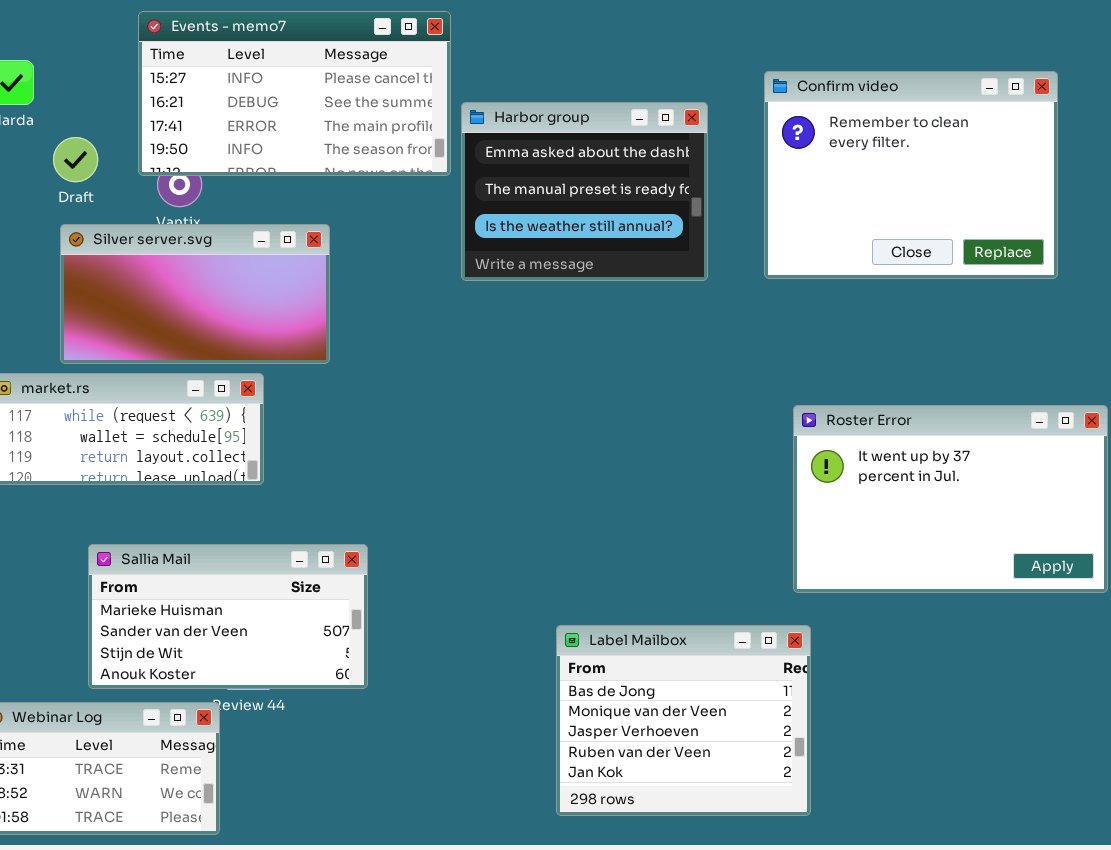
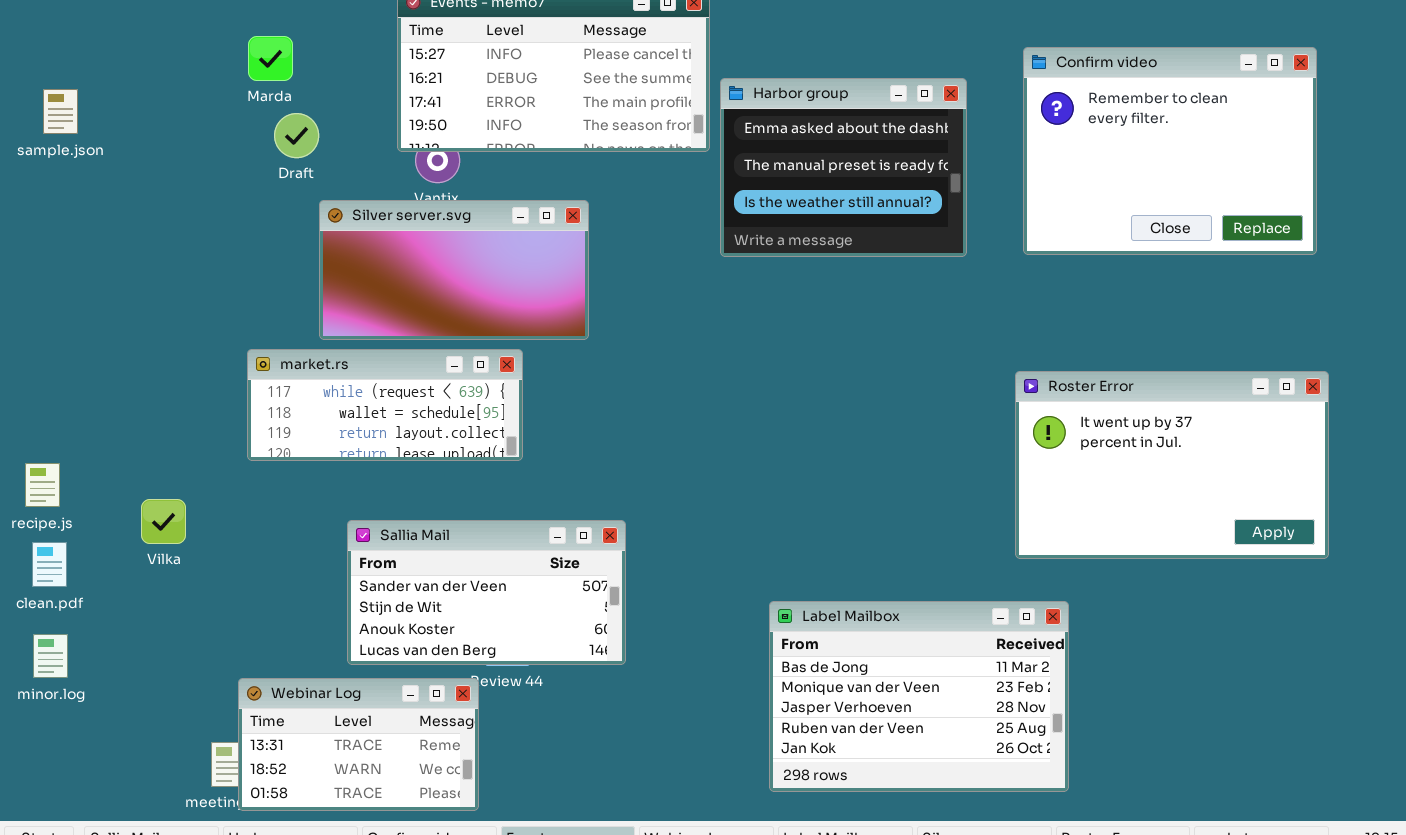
Draft: [53,137,98,182] -> [274,113,319,158], moved
Roster Error: [793,405,1108,593] -> [1015,371,1329,559], moved
Sallia Mail: [88,544,368,689] -> [347,520,626,665], scrolled down 1 row
Label Mailbox: [556,625,811,816] -> [769,601,1069,792], resized

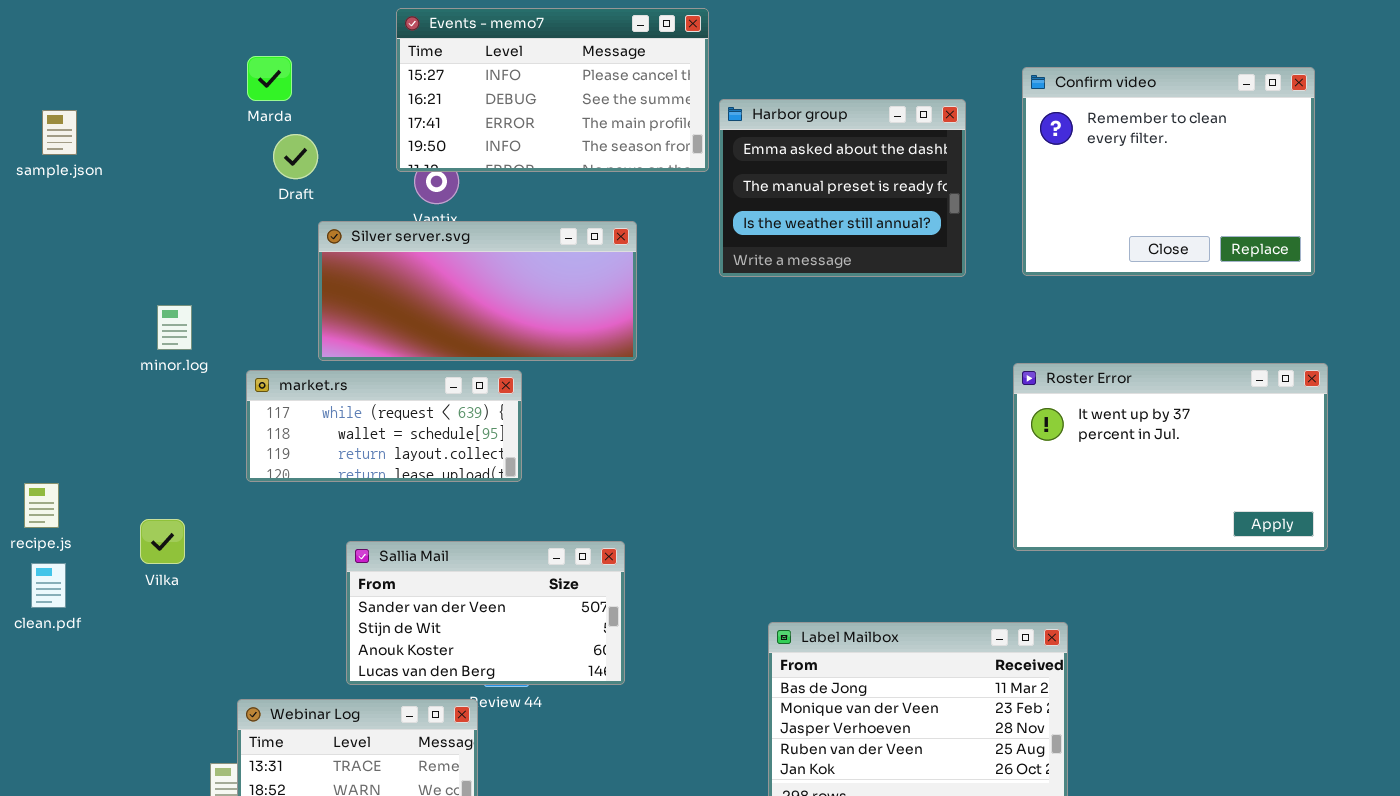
Silver server.svg: [319,200,589,340] -> [318,221,637,361], resized
Roster Error: [1015,371,1329,559] -> [1013,363,1328,551], moved
minor.log: [33,634,68,678] -> [157,305,192,350], moved

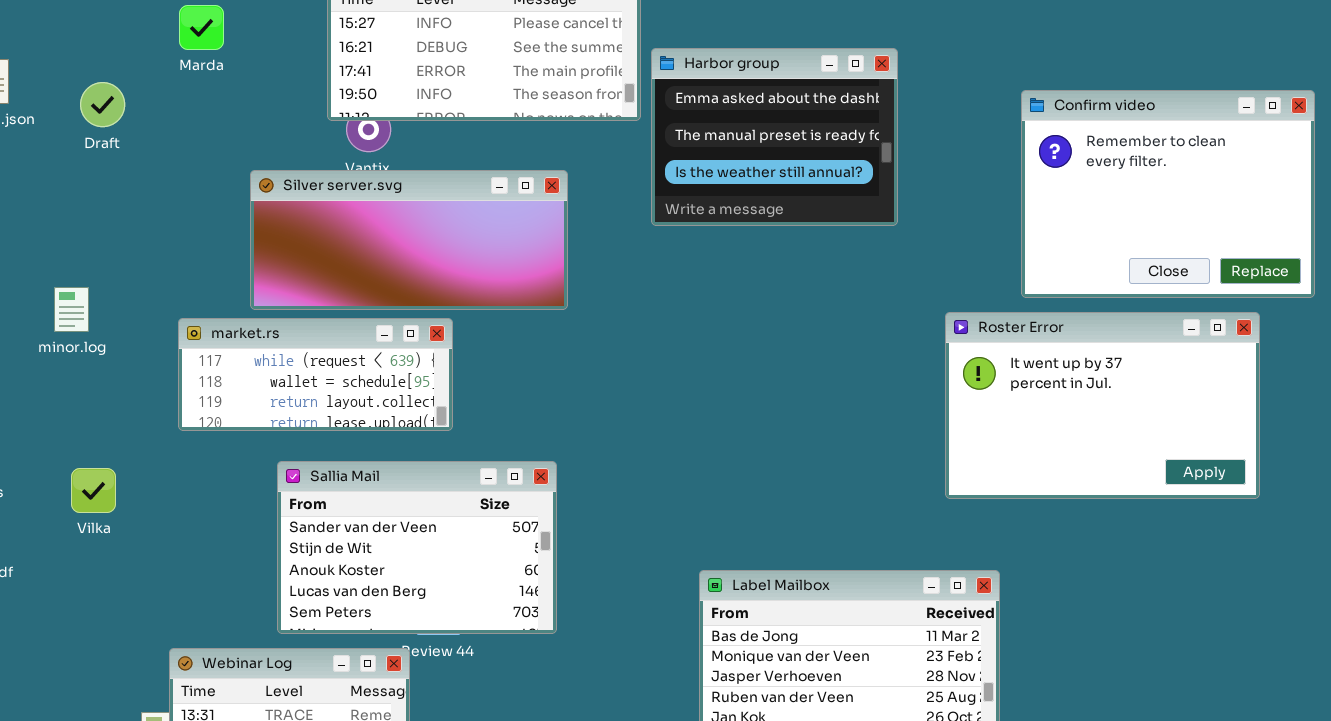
Confirm video: [1022,67,1315,276] -> [1021,90,1315,298], moved
Draft: [273,134,318,179] -> [80,82,125,127], moved
minor.log: [157,305,192,350] -> [54,287,89,332], moved
Sallia Mail: [346,541,625,685] -> [277,461,557,634], resized

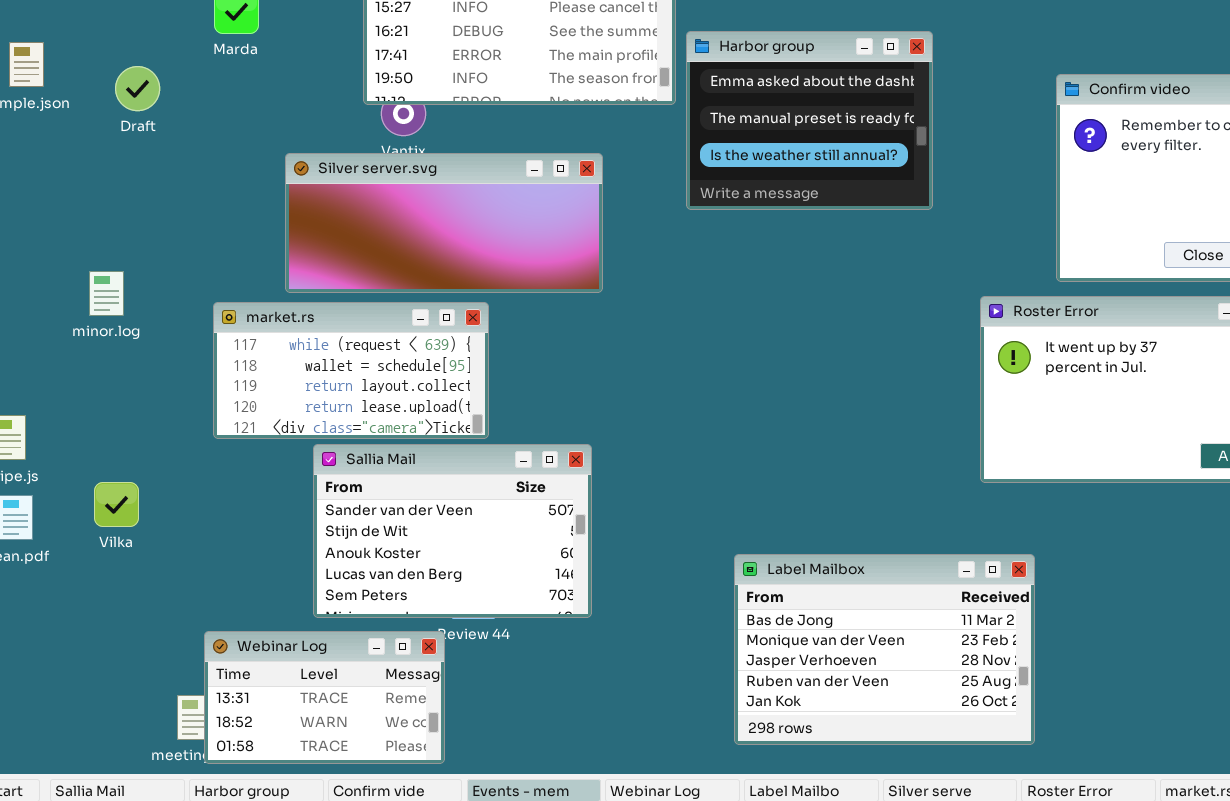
market.rs: [178,318,453,431] -> [213,302,489,439], resized
Vilka: [71,468,116,513] -> [94,482,139,527], moved

